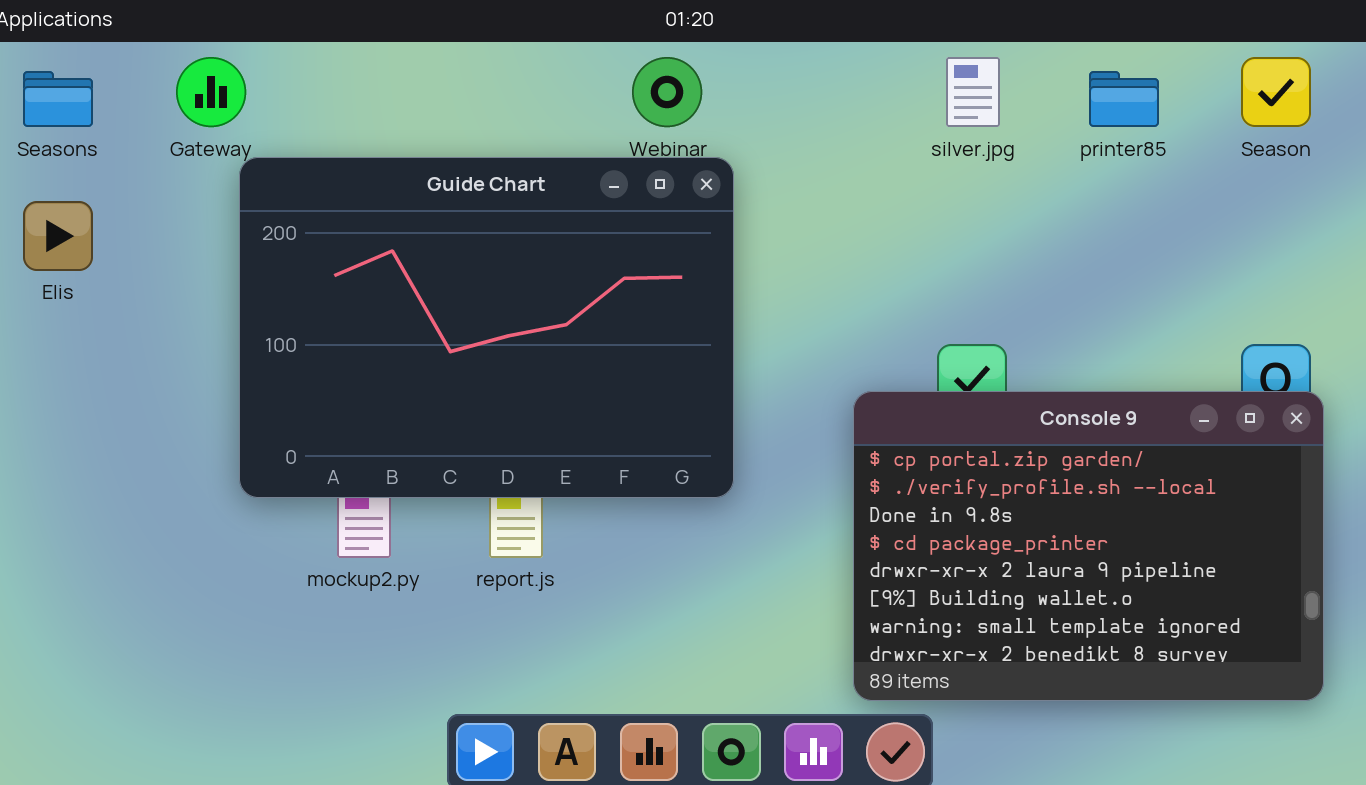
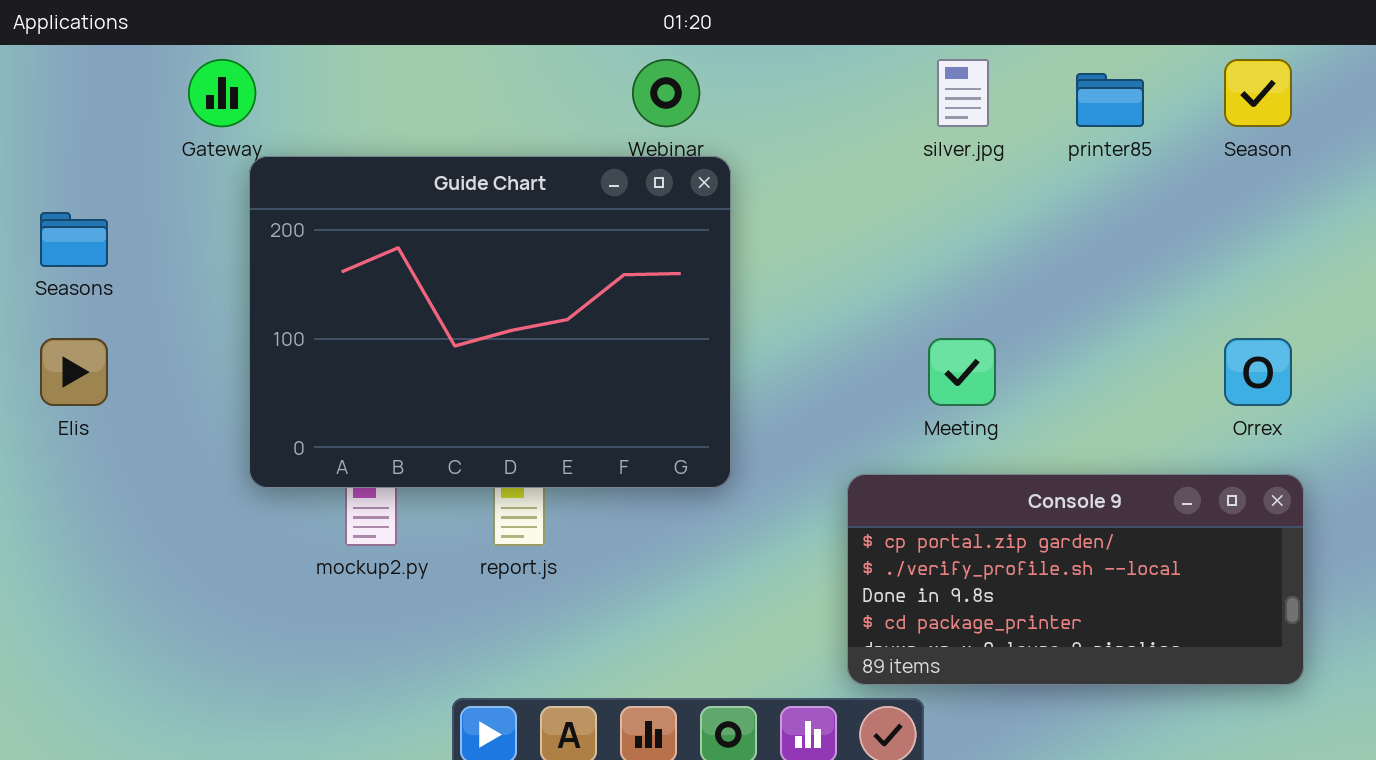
Seasons: [23,71,93,127] -> [40,212,108,267], moved
Elis: [23,201,93,271] -> [40,338,108,406], moved
Console 9: [853,391,1324,701] -> [847,474,1304,685], resized

